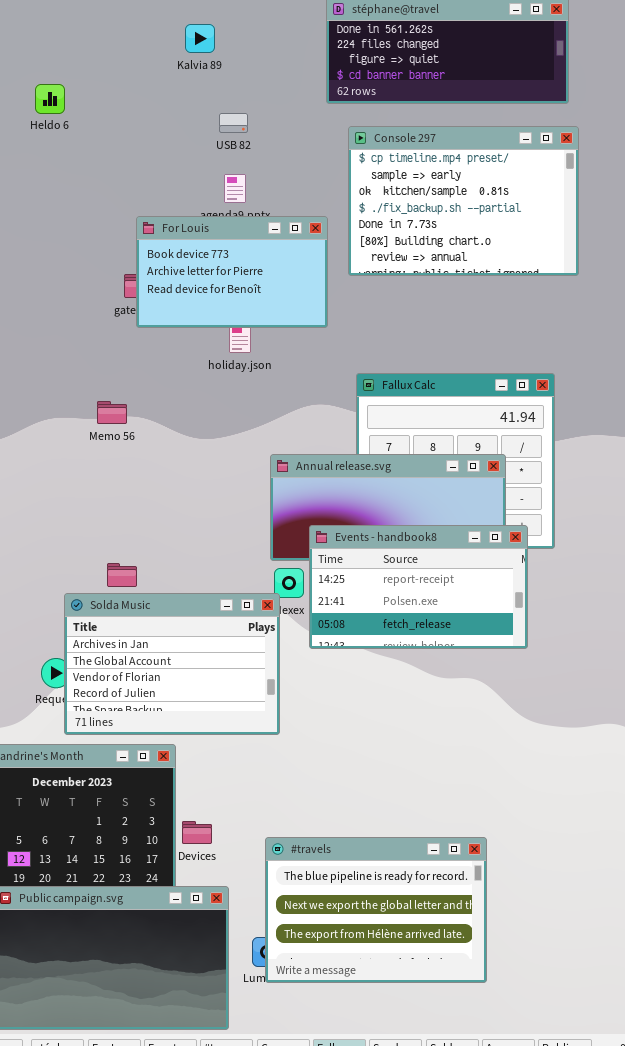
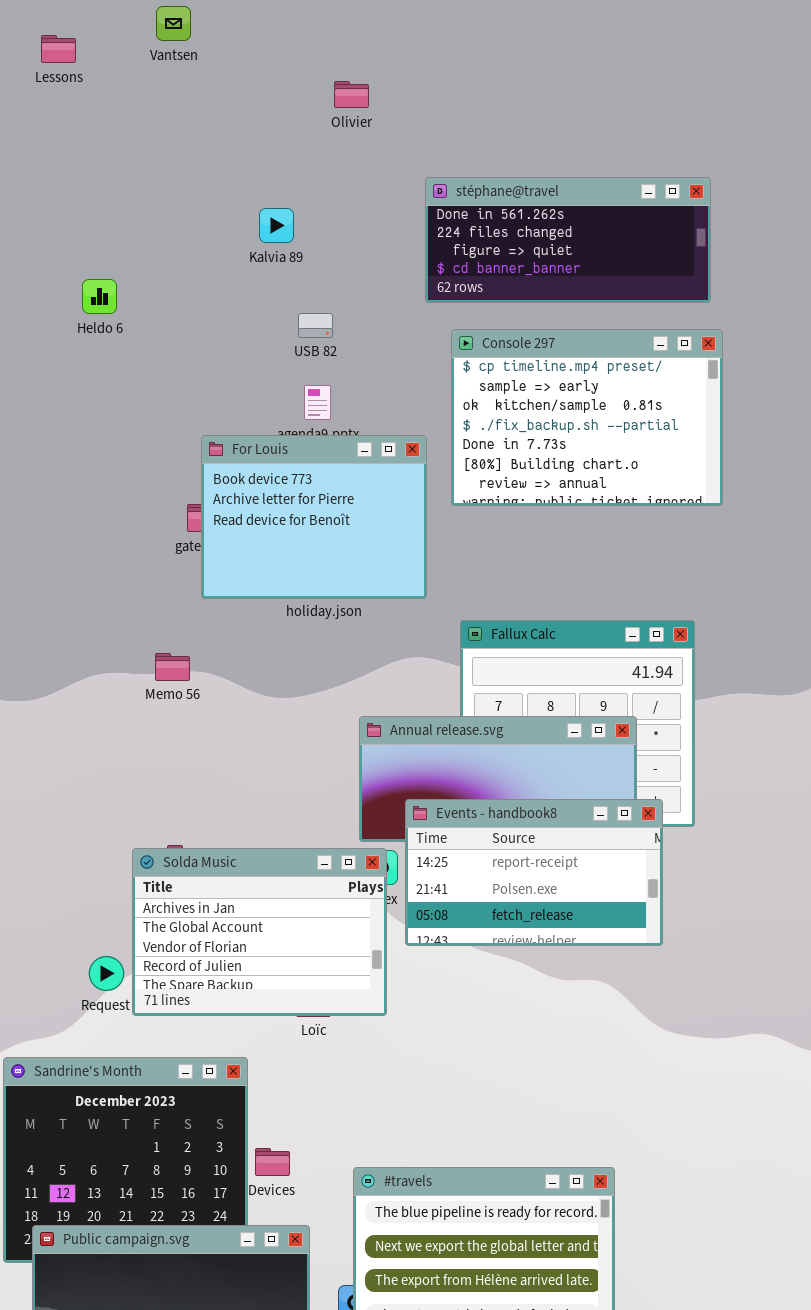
For Louis: [136,216,328,328] -> [201,435,427,599], resized
Solda Music: [64,593,280,735] -> [132,848,387,1016], moved

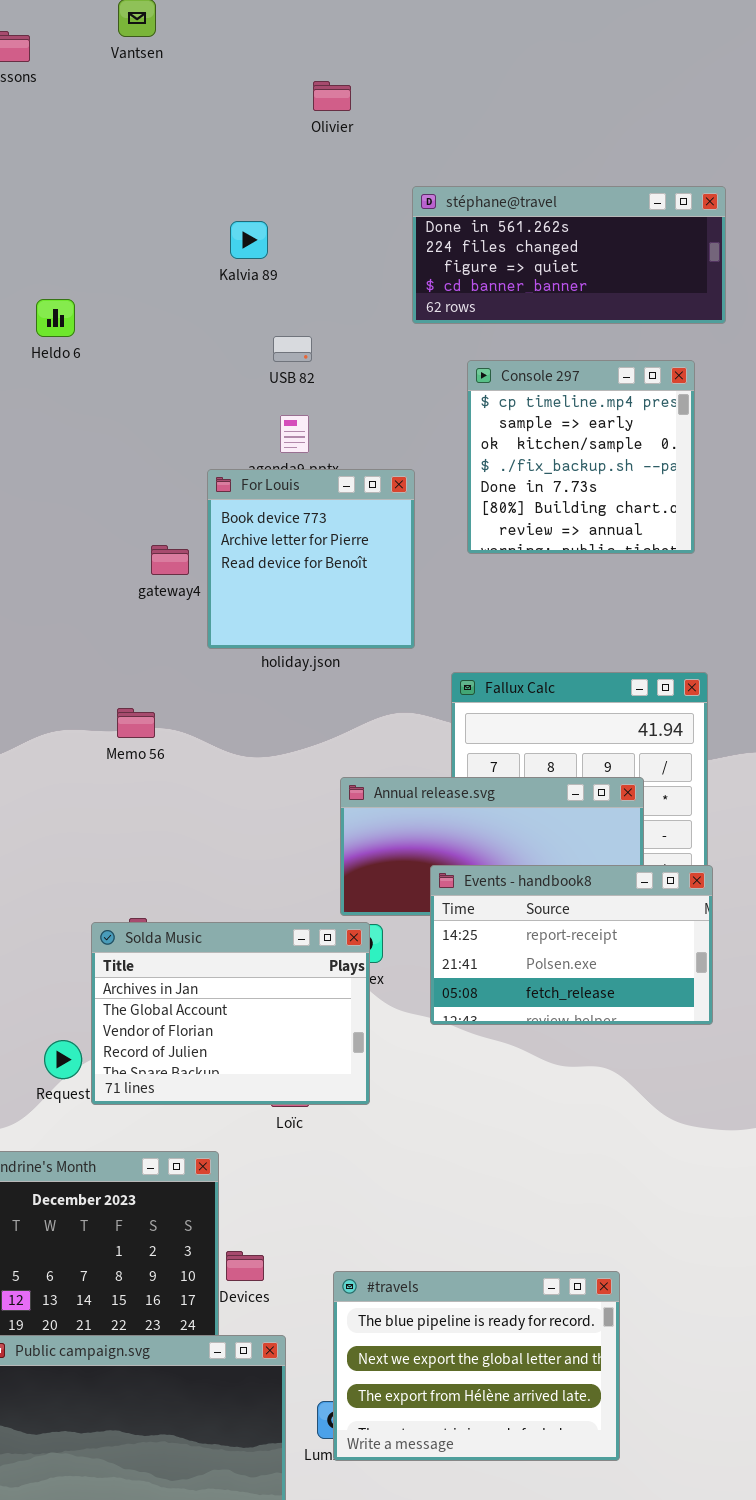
Console 297: [451,329,723,506] -> [467,360,695,554], moved, resized
For Louis: [201,435,427,599] -> [207,469,415,649], resized
Events - handbook8: [405,799,663,946] -> [430,865,713,1025], moved

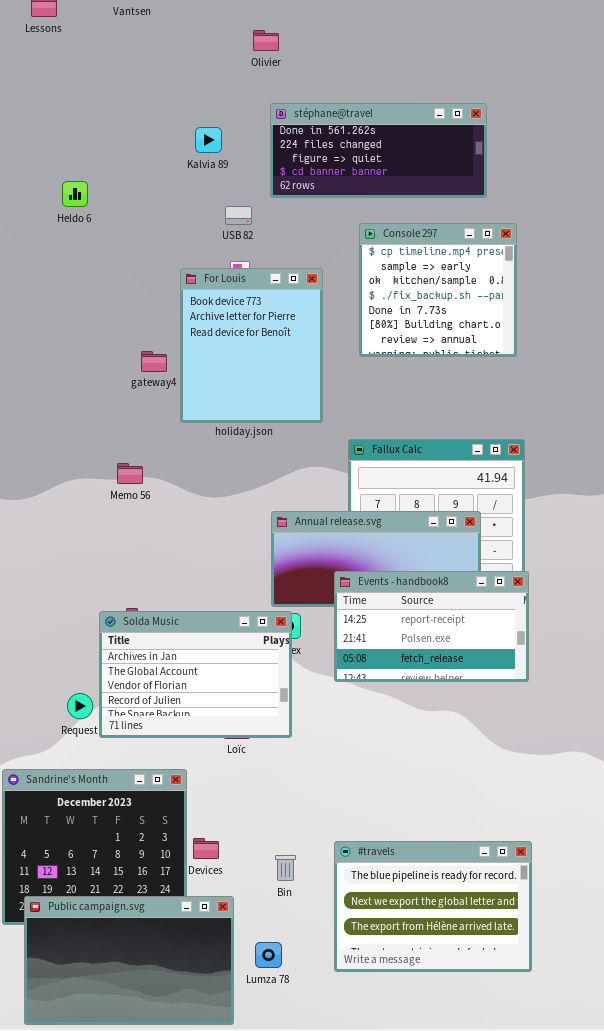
stéphane@travel: [412,186,726,324] -> [270,103,487,198], moved
For Louis: [207,469,415,649] -> [180,268,323,423], resized
#travels: [333,1271,620,1461] -> [334,841,532,972], moved

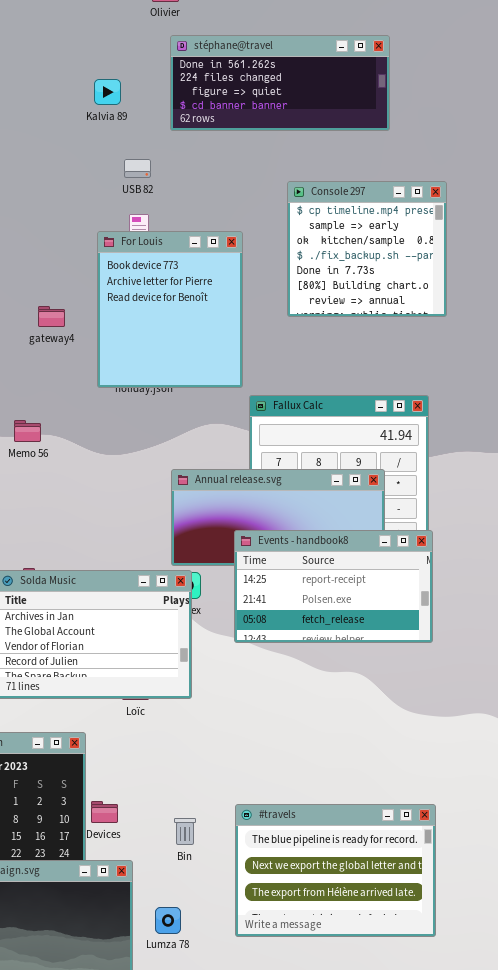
stéphane@travel: [270,103,487,198] -> [170,35,390,131], moved
Console 297: [359,223,517,357] -> [287,181,447,317], moved
For Louis: [180,268,323,423] -> [97,231,243,388], moved

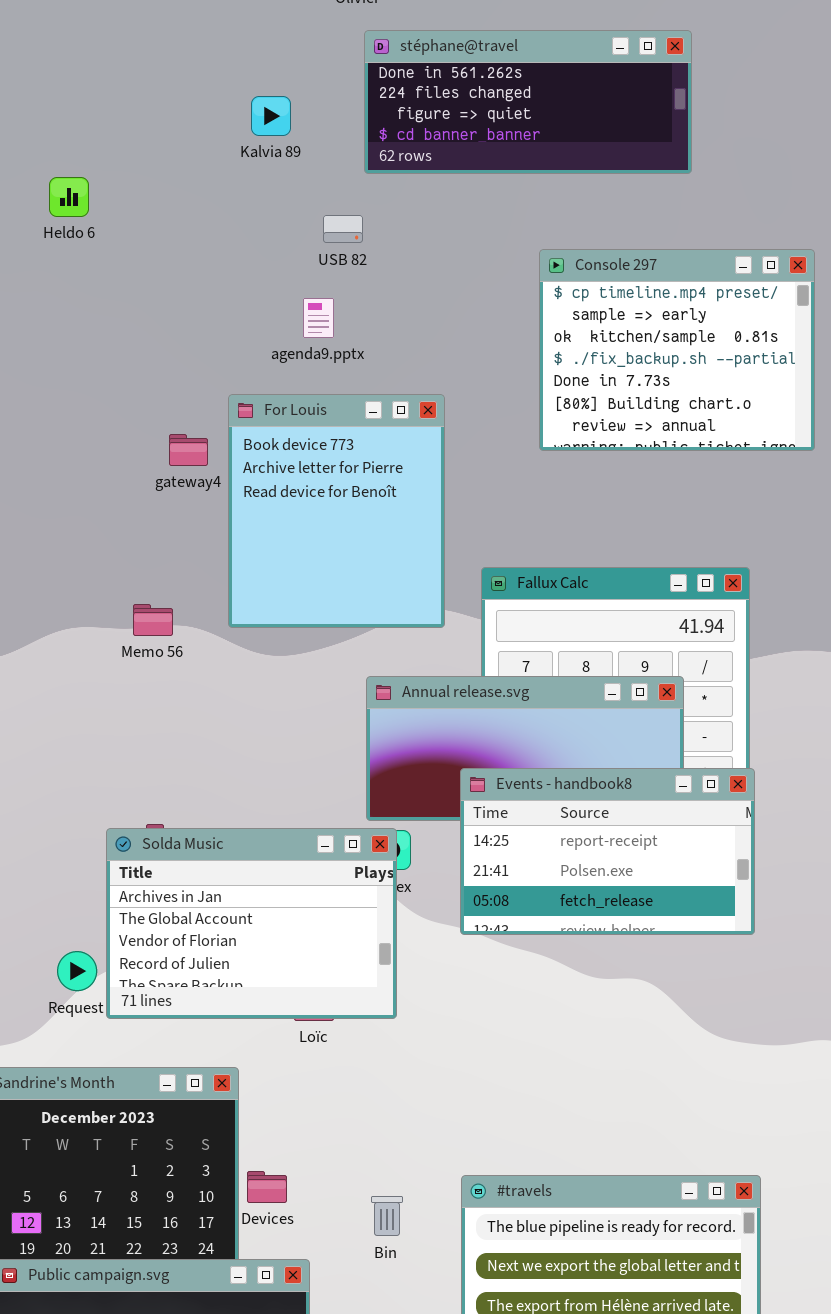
USB 82: [124,159,151,178] -> [323,215,363,243], moved
Console 297: [287,181,447,317] -> [539,249,815,451], resized
For Louis: [97,231,243,388] -> [228,394,445,628], moved

